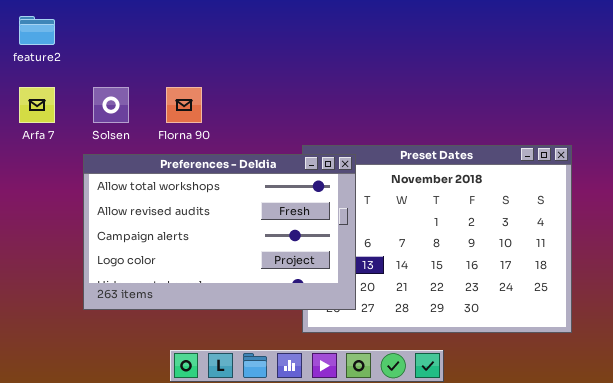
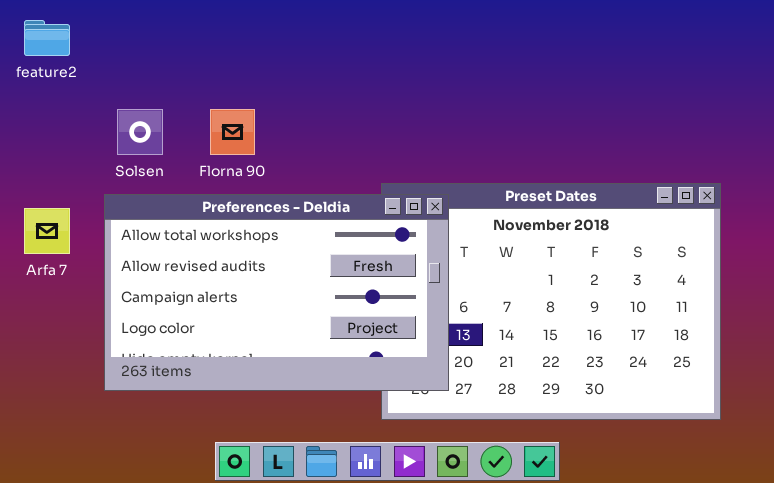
Arfa 7: [19,87,55,123] -> [24,208,70,254], moved

